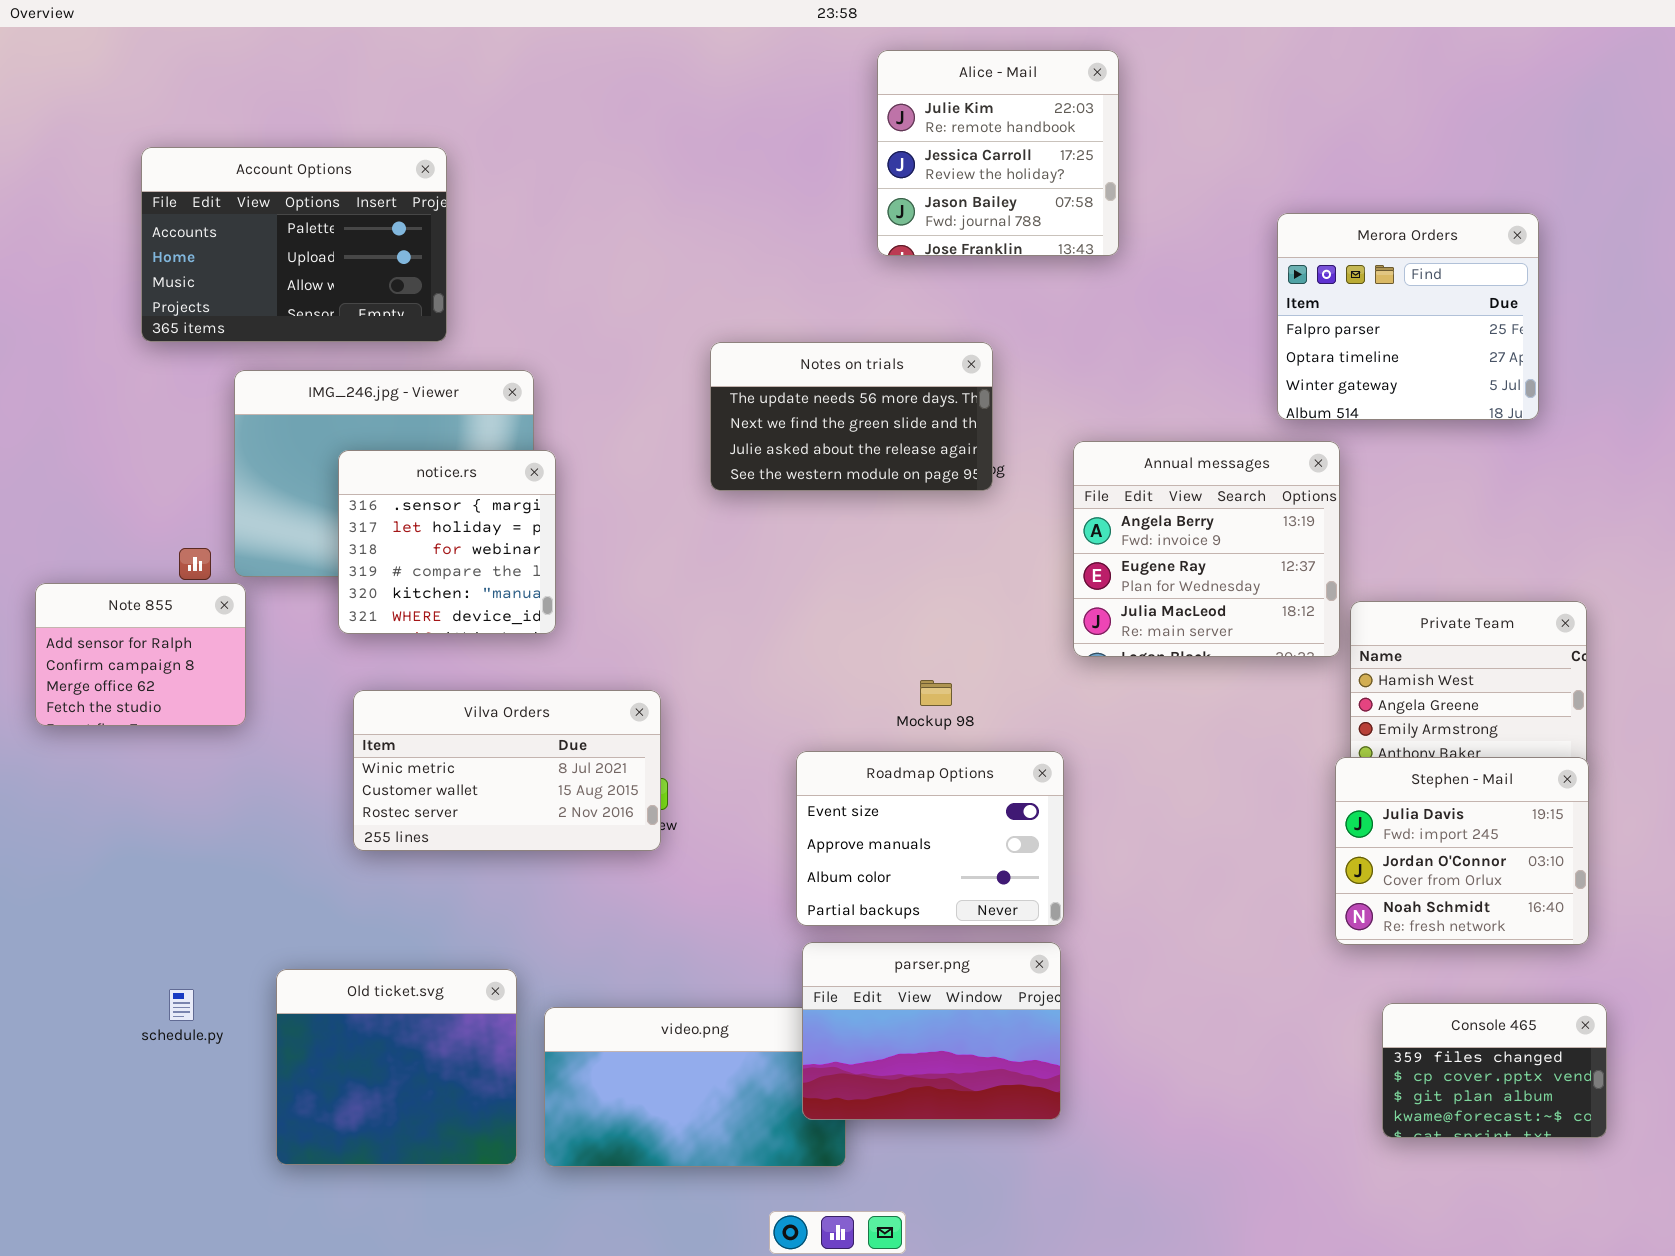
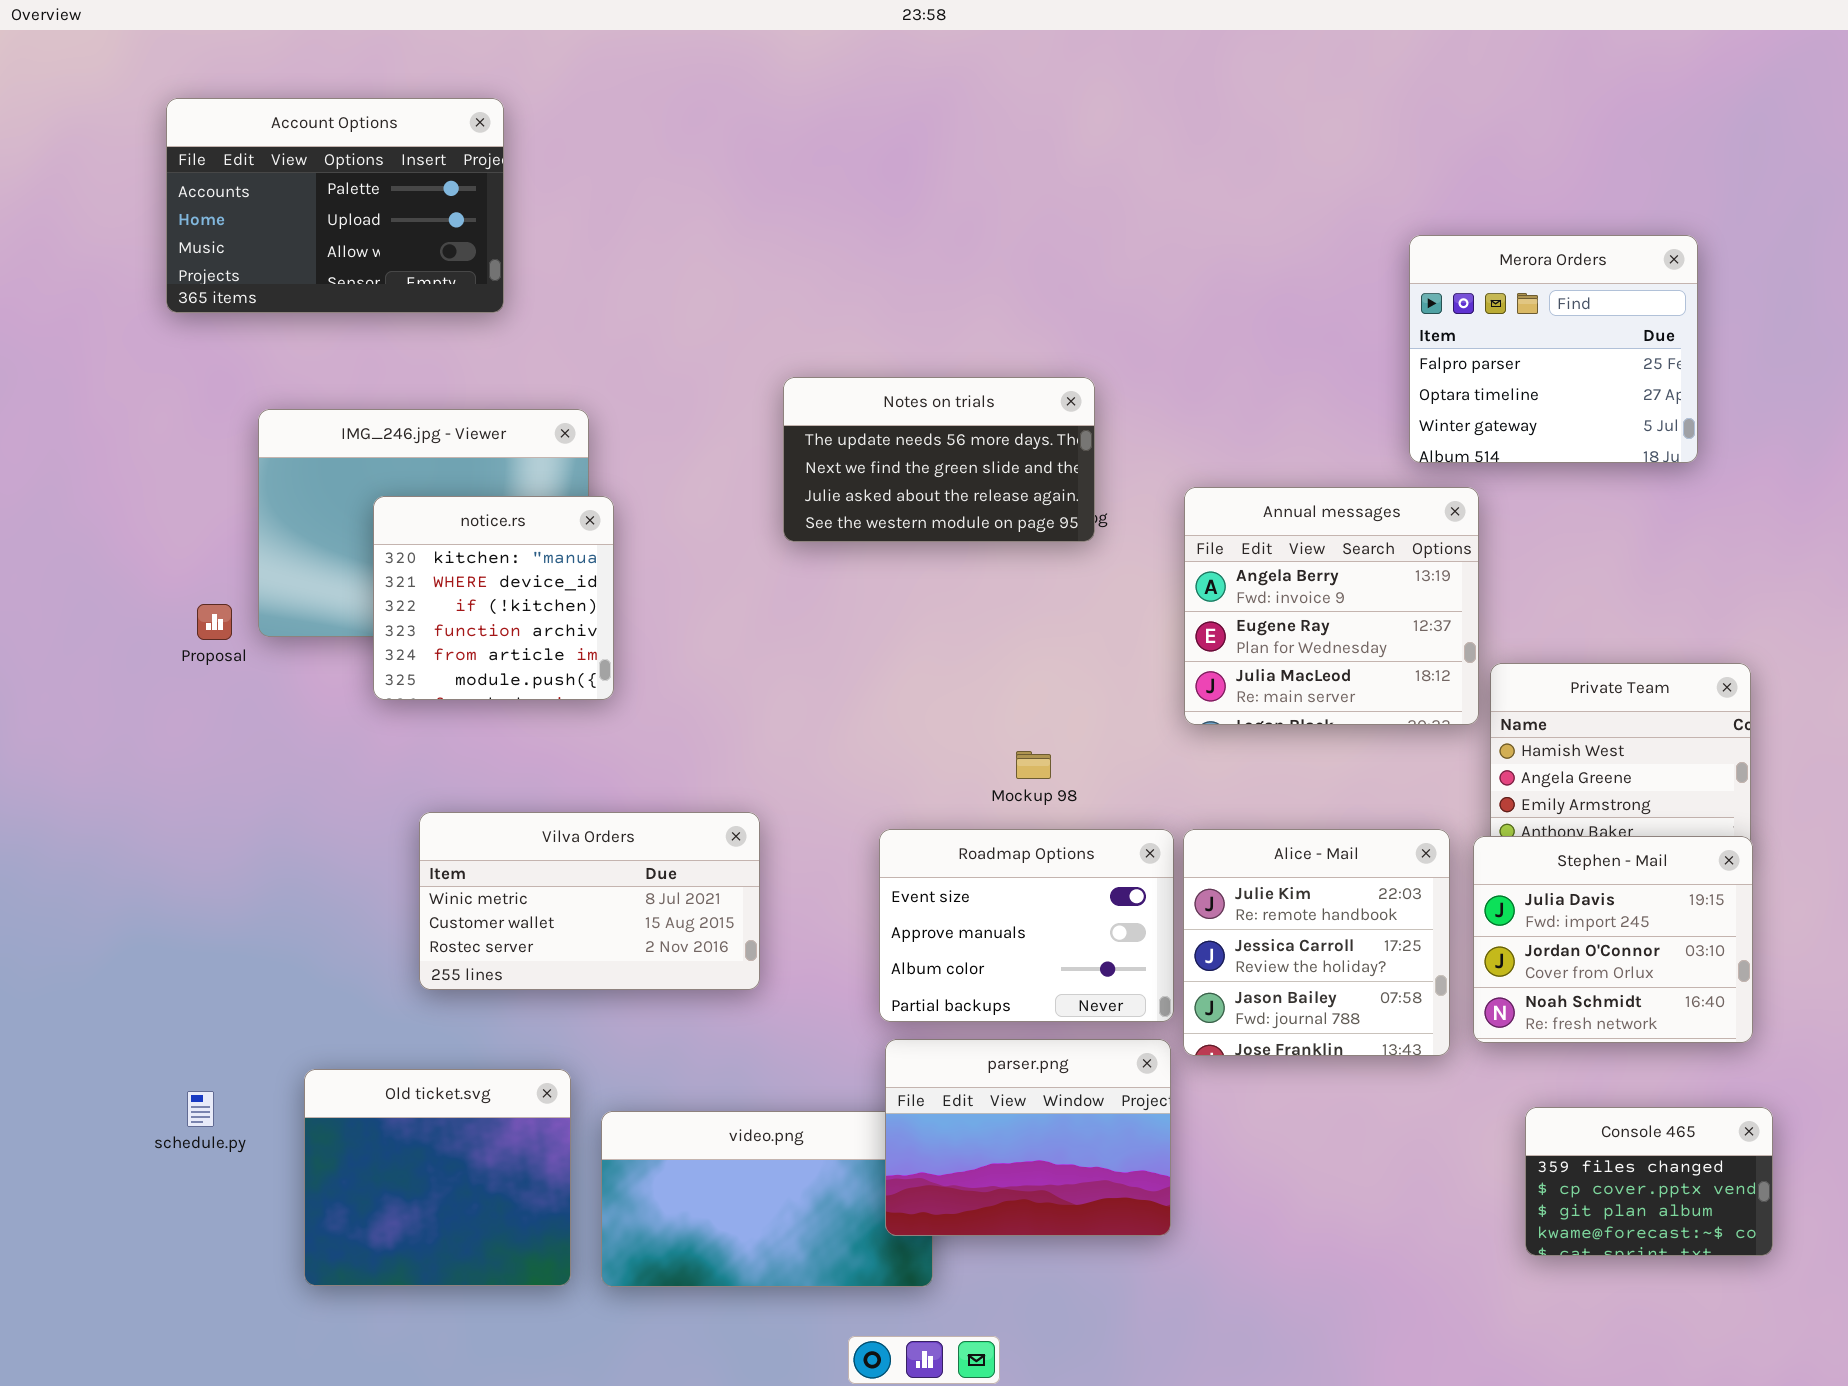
Alice - Mail: [877,50,1119,256] -> [1183,829,1450,1056], moved
Account Options: [141,147,447,342] -> [166,98,504,313], moved
notice.rs: [338,450,556,634] -> [373,496,614,700], scrolled down 4 rows
Note 855: [35,583,246,726] -> none, closed
Vilva Orders: [353,690,661,851] -> [419,812,760,990], moved

